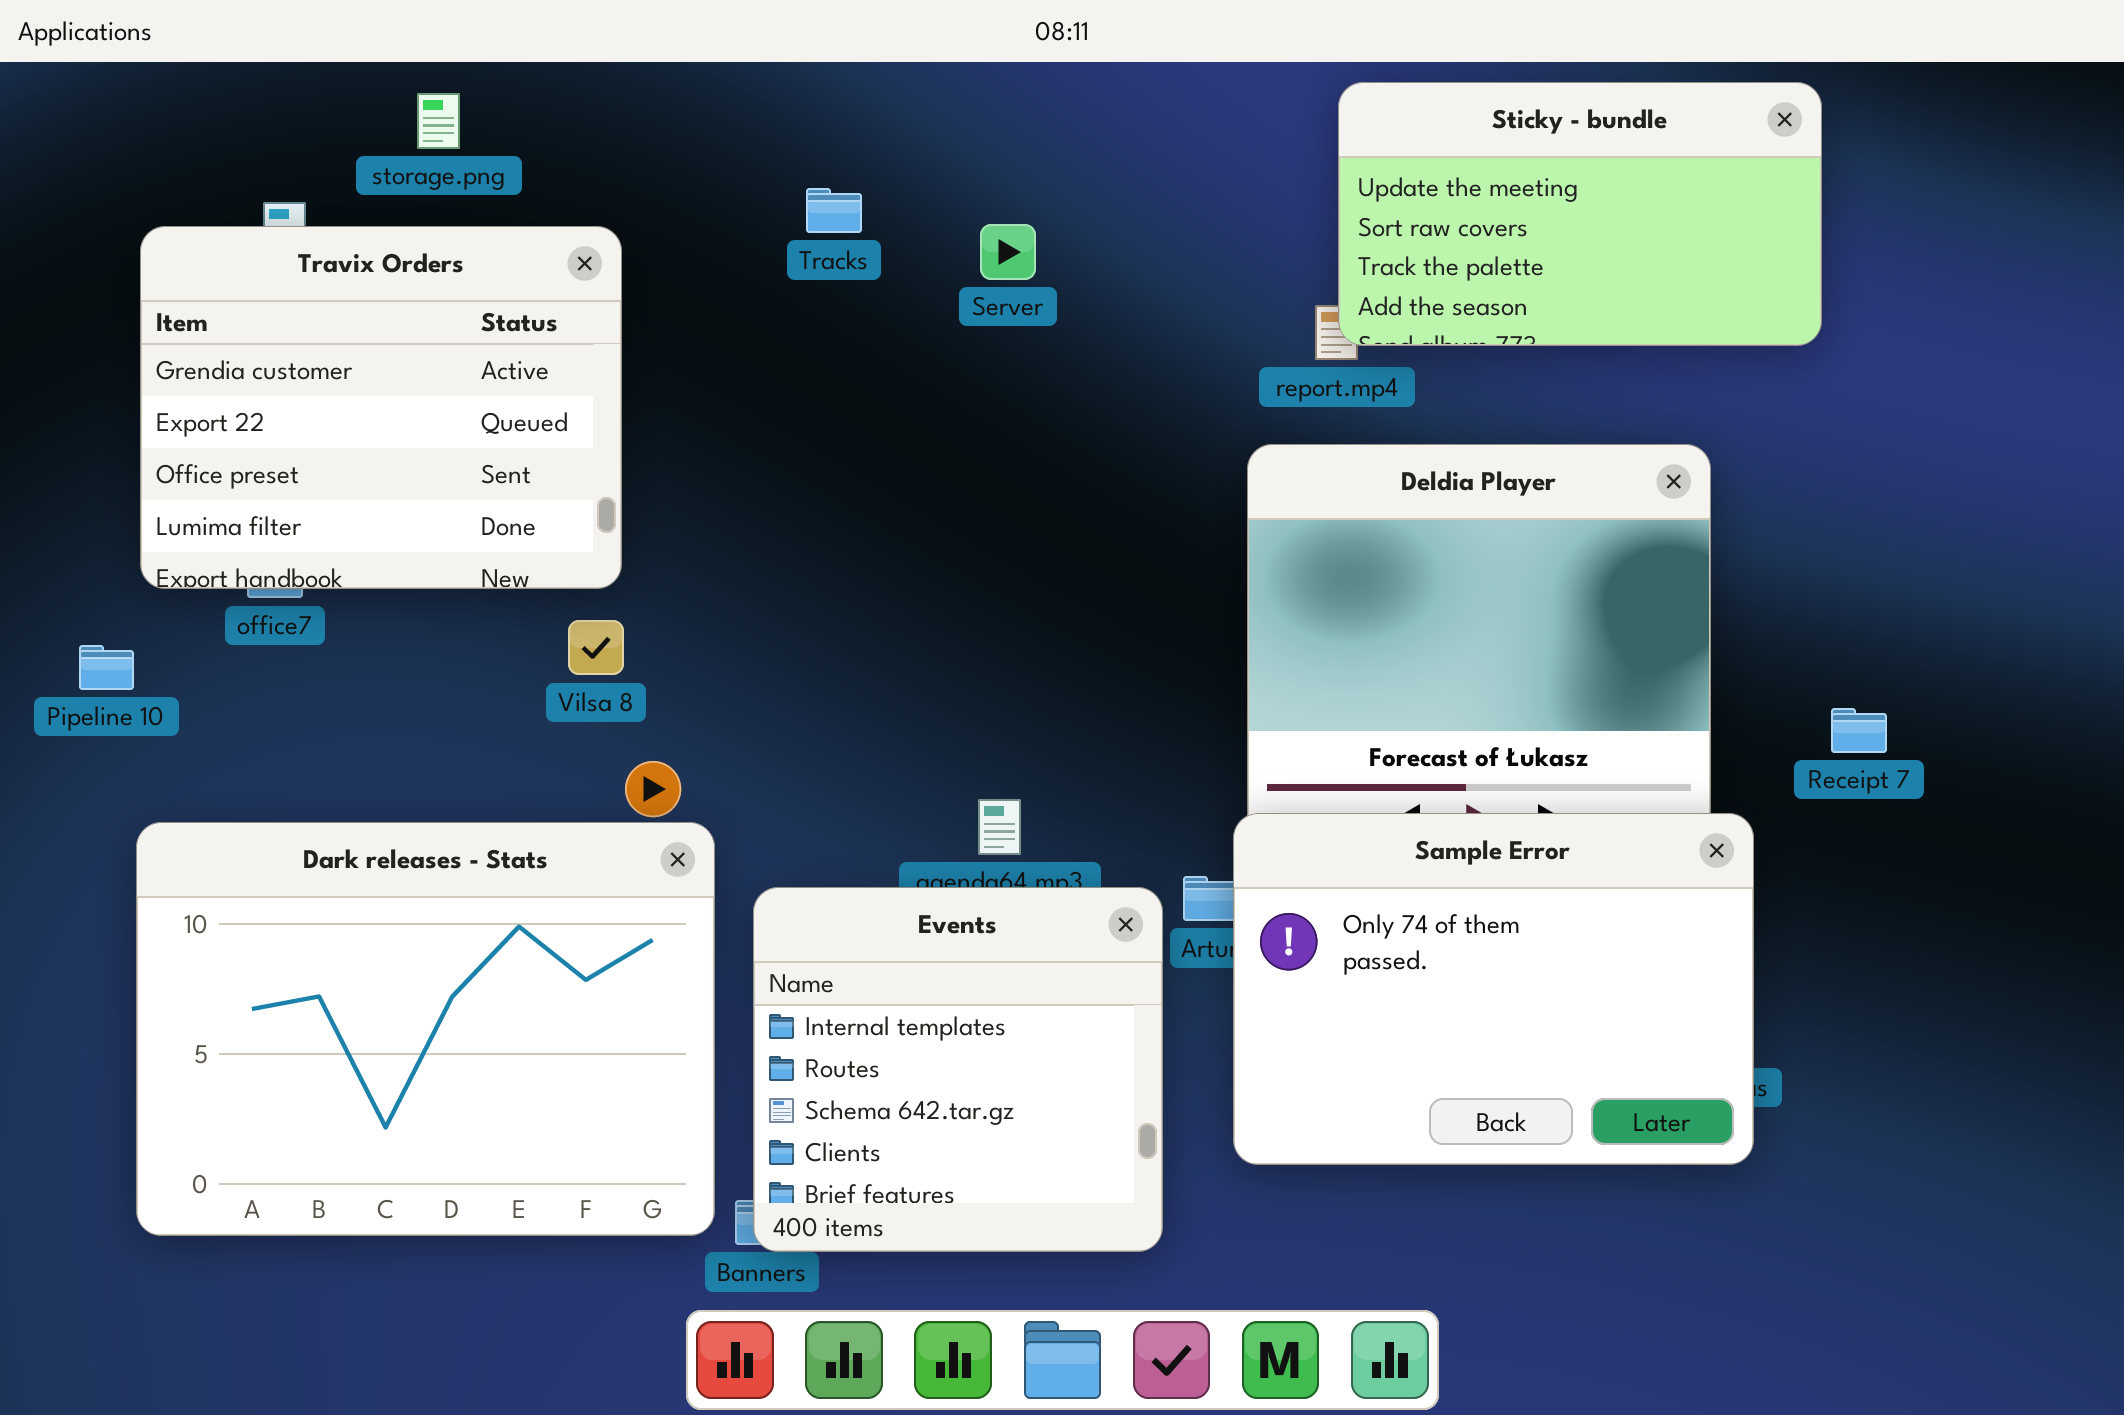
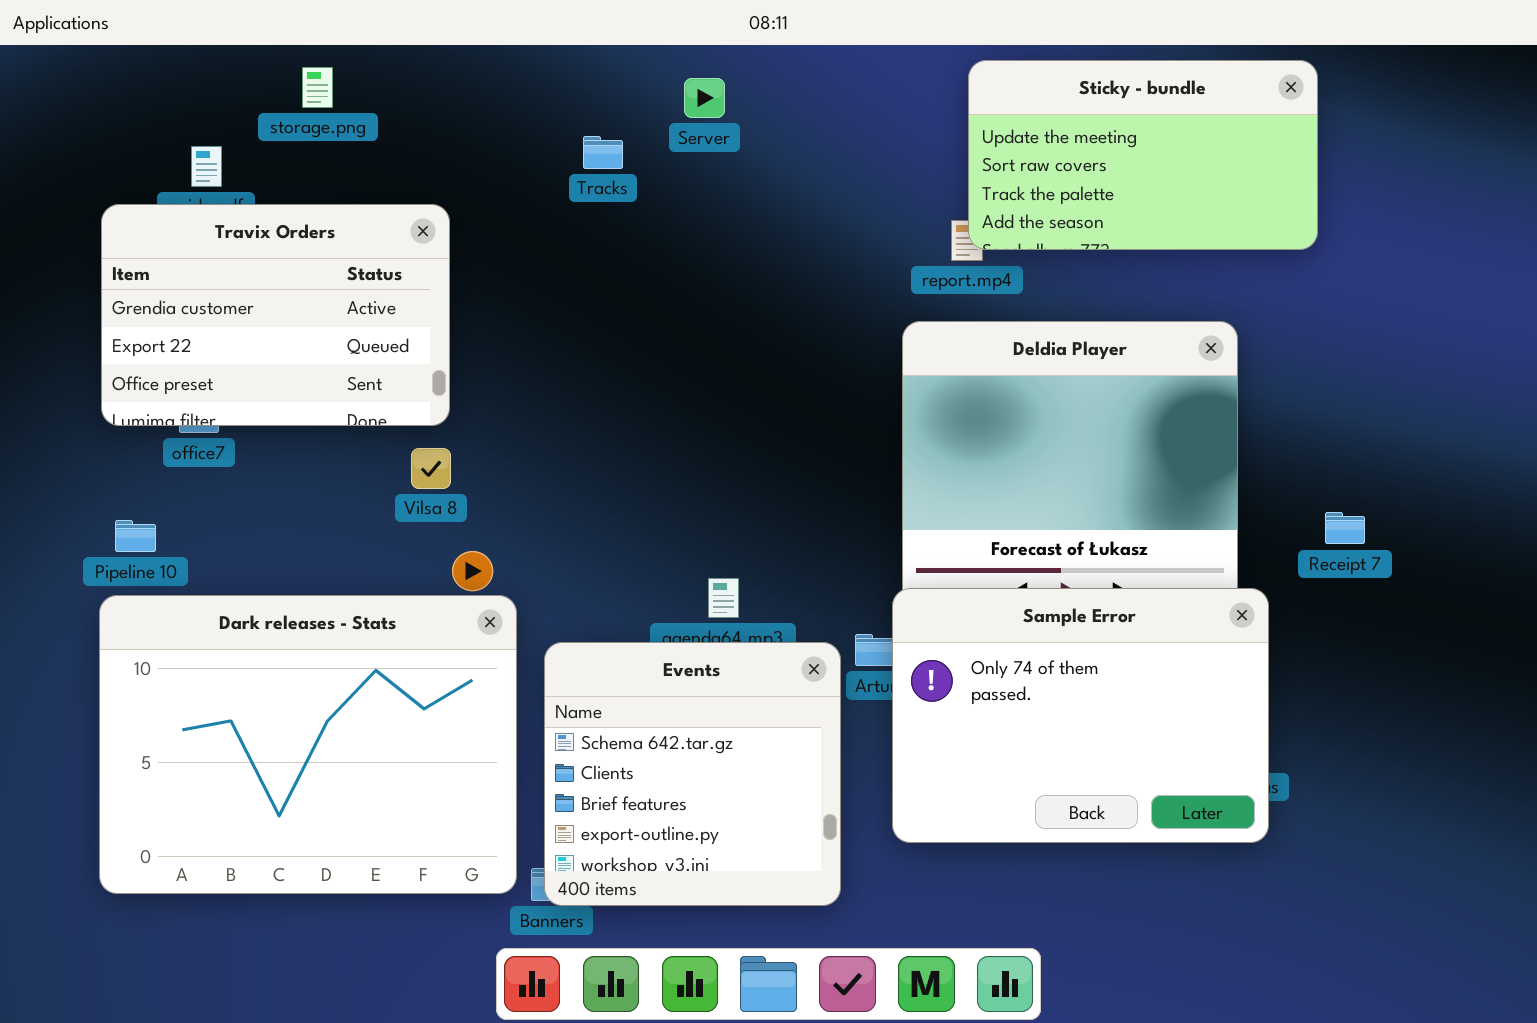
Server: [980,224,1036,280] -> [684,78,725,118], moved
Travix Orders: [140,226,622,589] -> [101,204,450,426], resized
Pipeline 10: [79,645,134,690] -> [115,520,156,552], moved
Events: [753,887,1163,1252] -> [544,642,841,906], scrolled down 2 rows

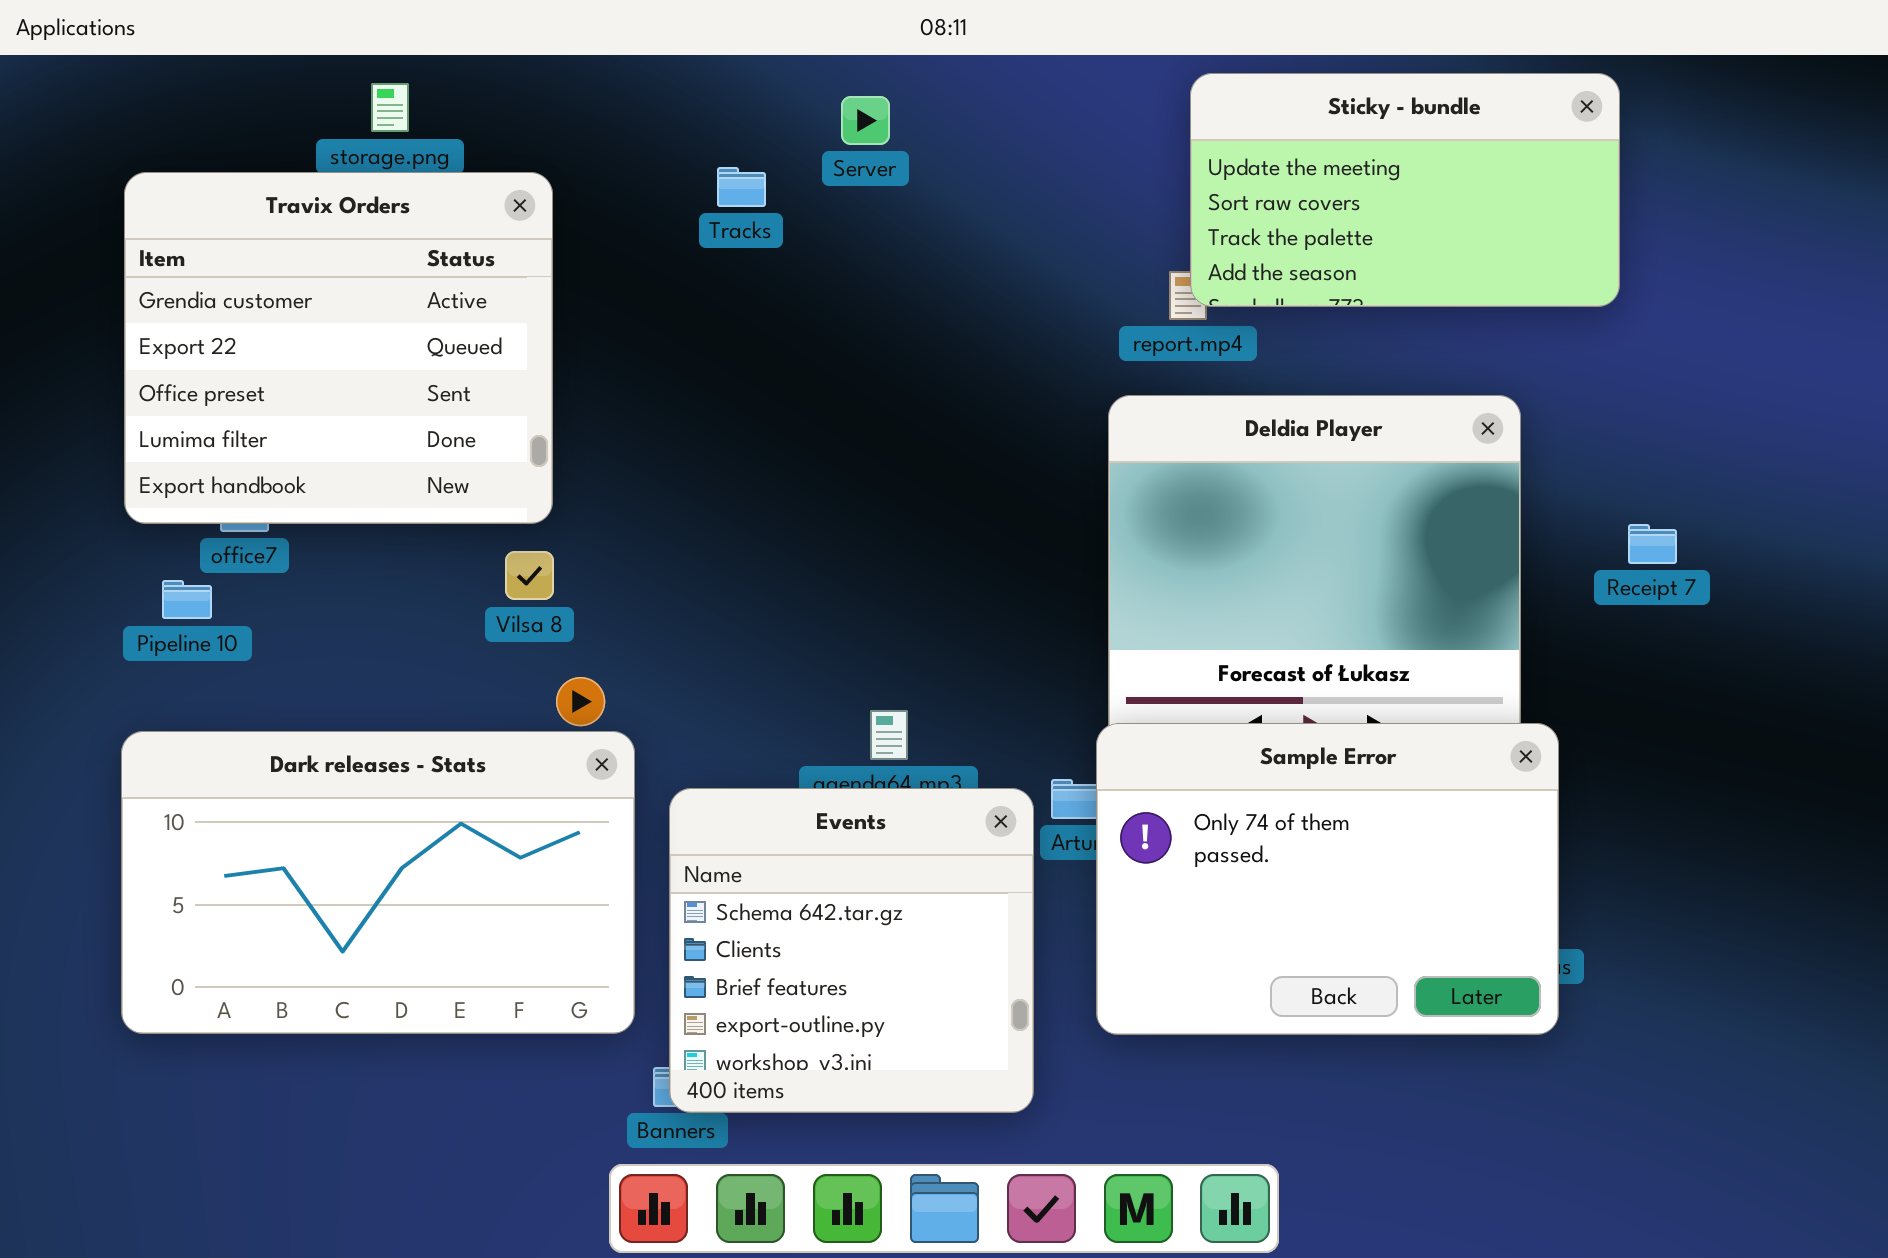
Travix Orders: [101,204,450,426] -> [124,172,553,524], resized
Receipt 7: [1325,512,1365,544] -> [1628,524,1677,564], moved
Pipeline 10: [115,520,156,552] -> [162,580,212,619], moved
Dark releases - Stats: [99,595,517,894] -> [121,731,635,1034], resized

